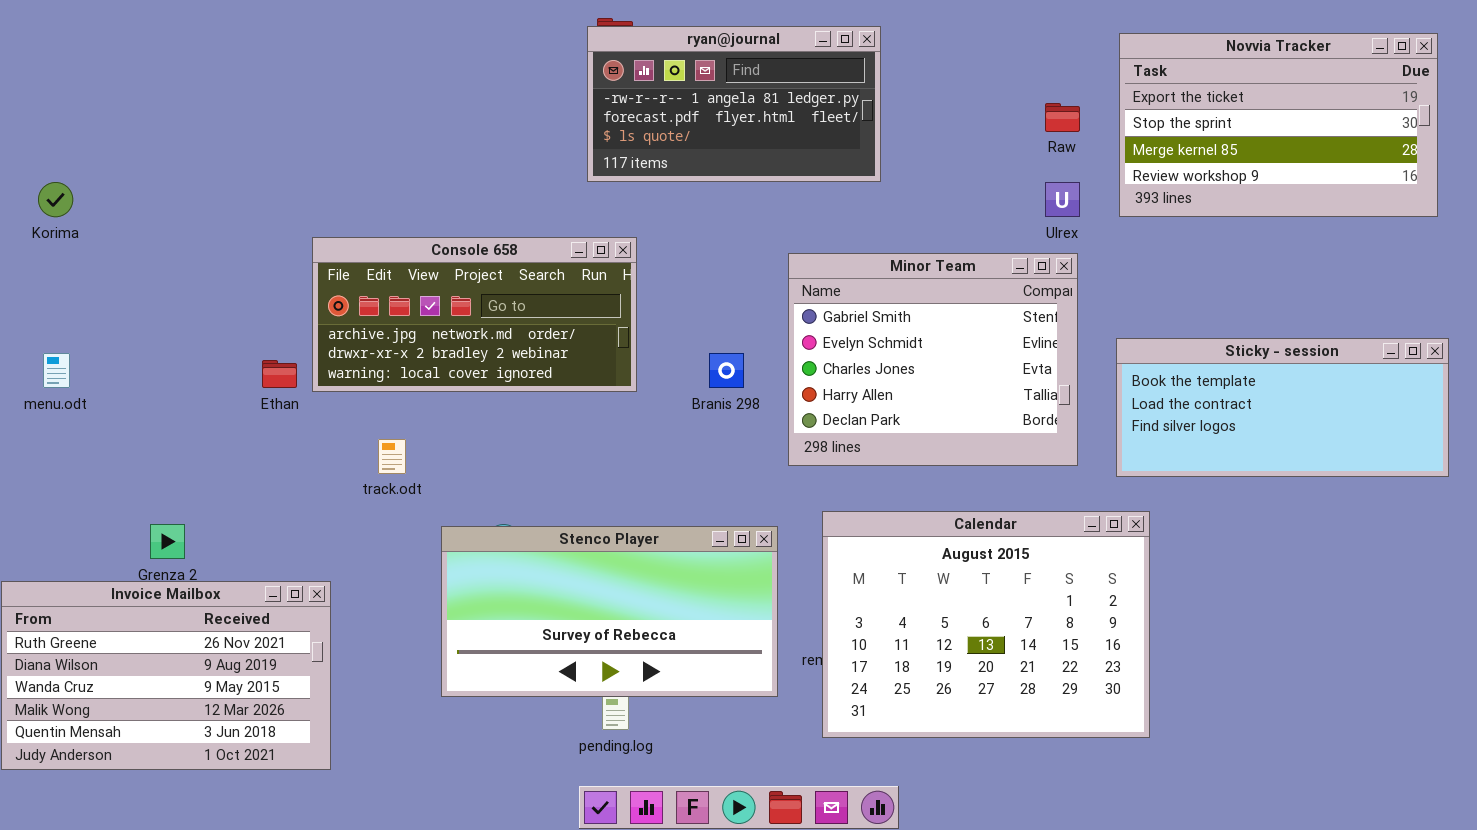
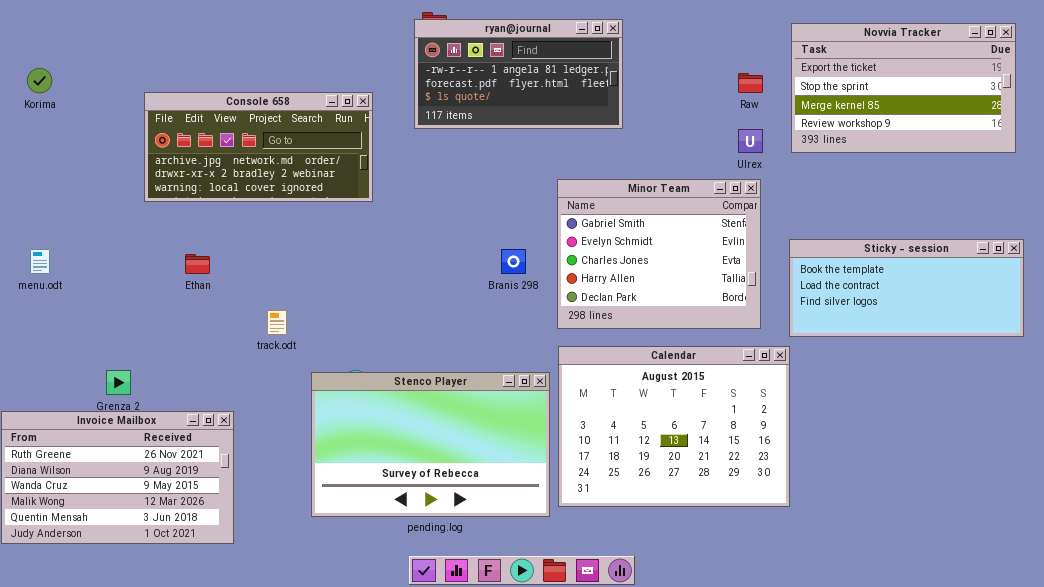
Korima: [38,182,73,217] -> [27,68,52,93], moved
Console 658: [312,237,637,392] -> [144,92,373,202], moved
Calendar: [822,511,1150,738] -> [558,346,790,507], moved
Stenco Player: [441,526,778,697] -> [311,372,550,517], resized

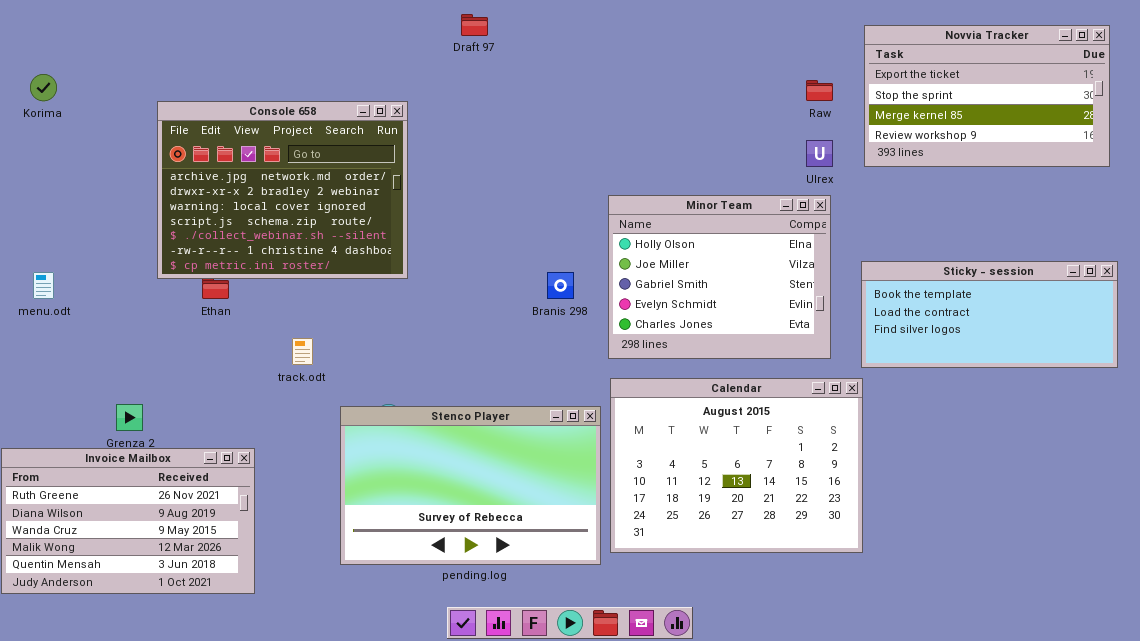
ryan@journal: [414,19,623,129] -> none, closed
Console 658: [144,92,373,202] -> [157,101,408,279], resized
Minor Team: [557,179,761,329] -> [608,195,831,359], scrolled up 2 rows

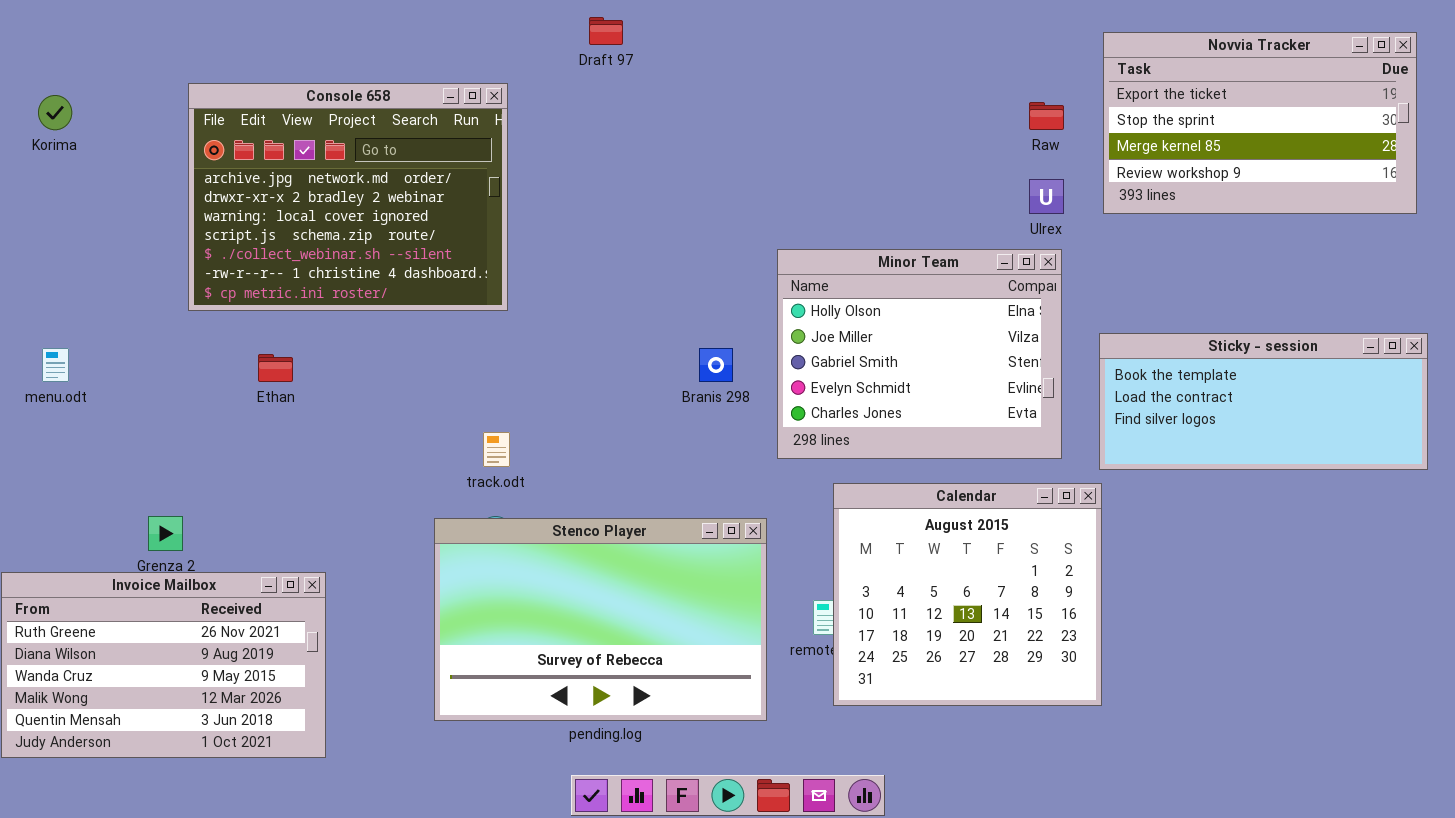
Console 658: [157,101,408,279] -> [188,83,508,311], moved
track.odt: [292,338,313,365] -> [483,432,510,467], moved
Calendar: [610,378,863,553] -> [833,483,1102,706], resized

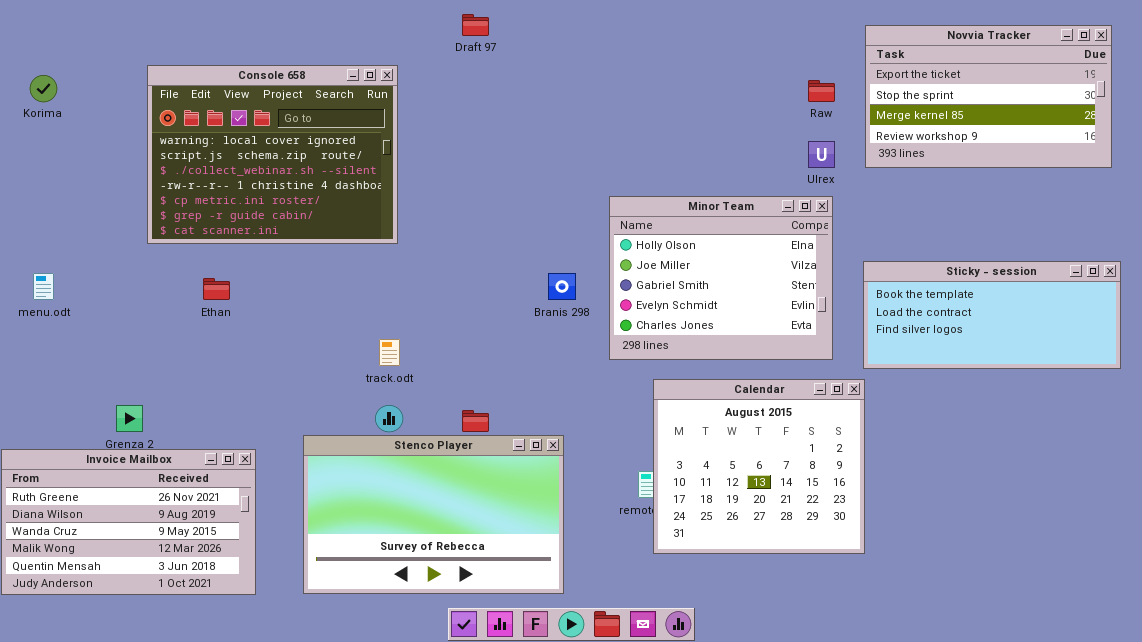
Console 658: [188,83,508,311] -> [147,65,398,244], scrolled down 2 rows
Stenco Player: [434,518,767,721] -> [303,435,564,594], moved

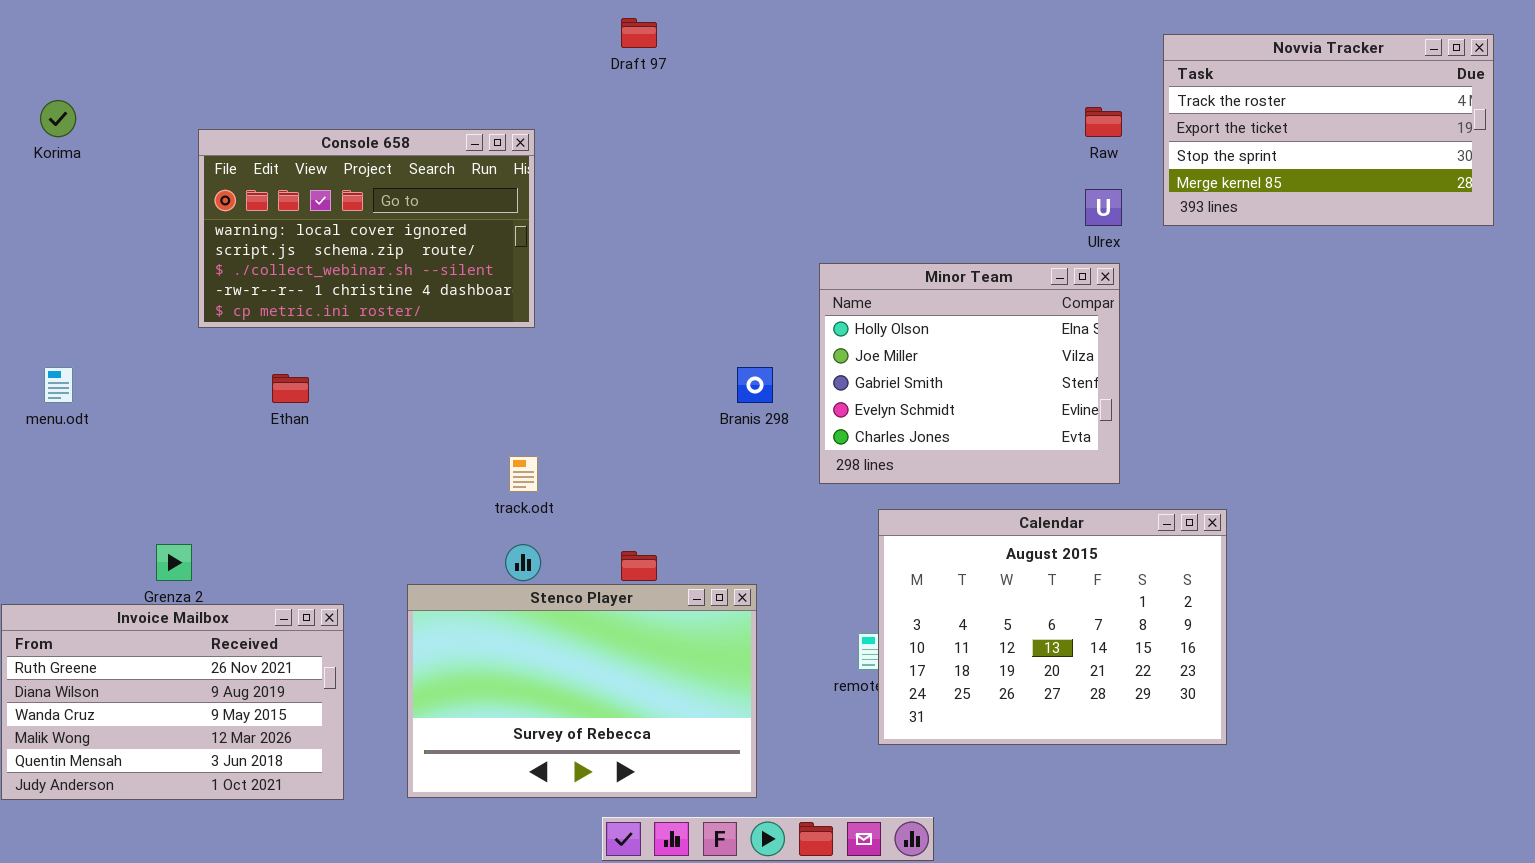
Novvia Tracker: [865,25,1112,168] -> [1163,34,1494,226], scrolled up 1 row
Console 658: [147,65,398,244] -> [198,129,535,328], resized
Sticky - session: [863,261,1121,369] -> none, closed
Calendar: [653,379,865,554] -> [878,509,1227,745], resized

